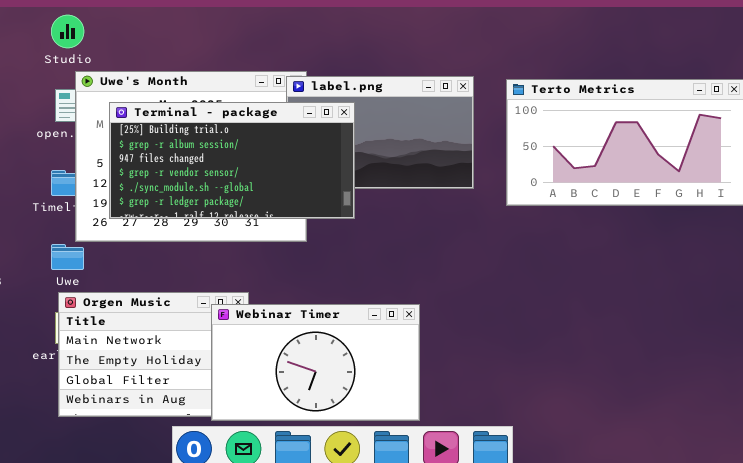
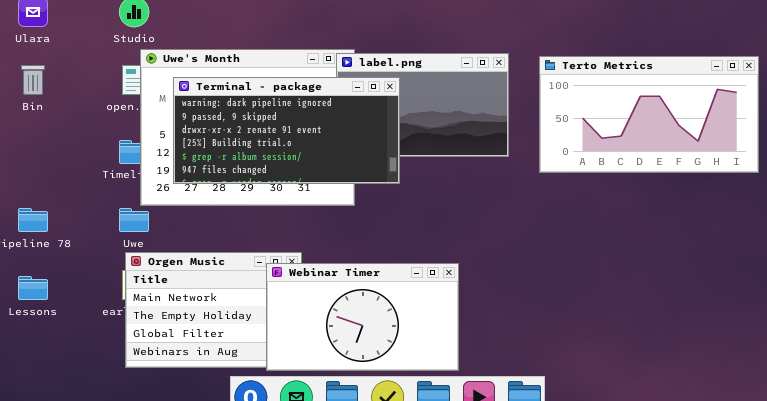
Terminal - package: [109,102,355,219] -> [173,77,400,184], scrolled up 3 rows

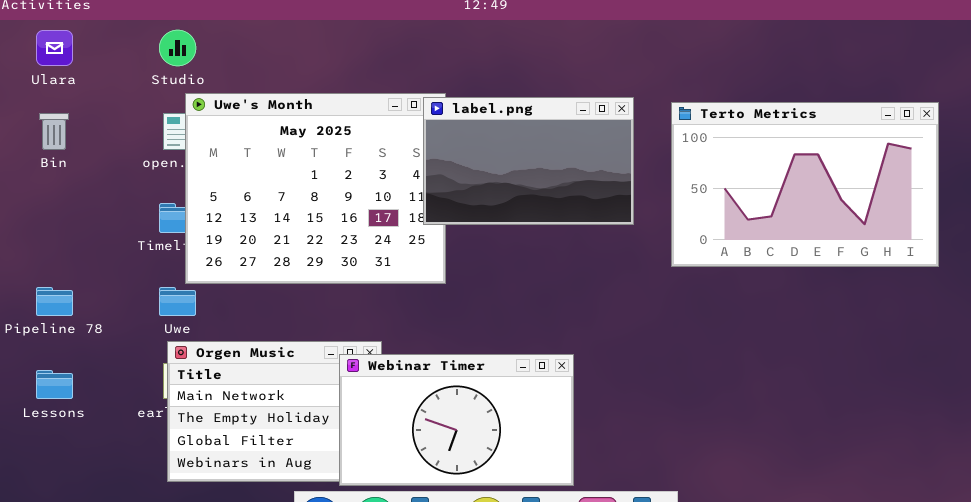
Terto Metrics: [539,56,759,173] -> [671,102,939,267], resized
Terminal - package: [173,77,400,184] -> none, closed

